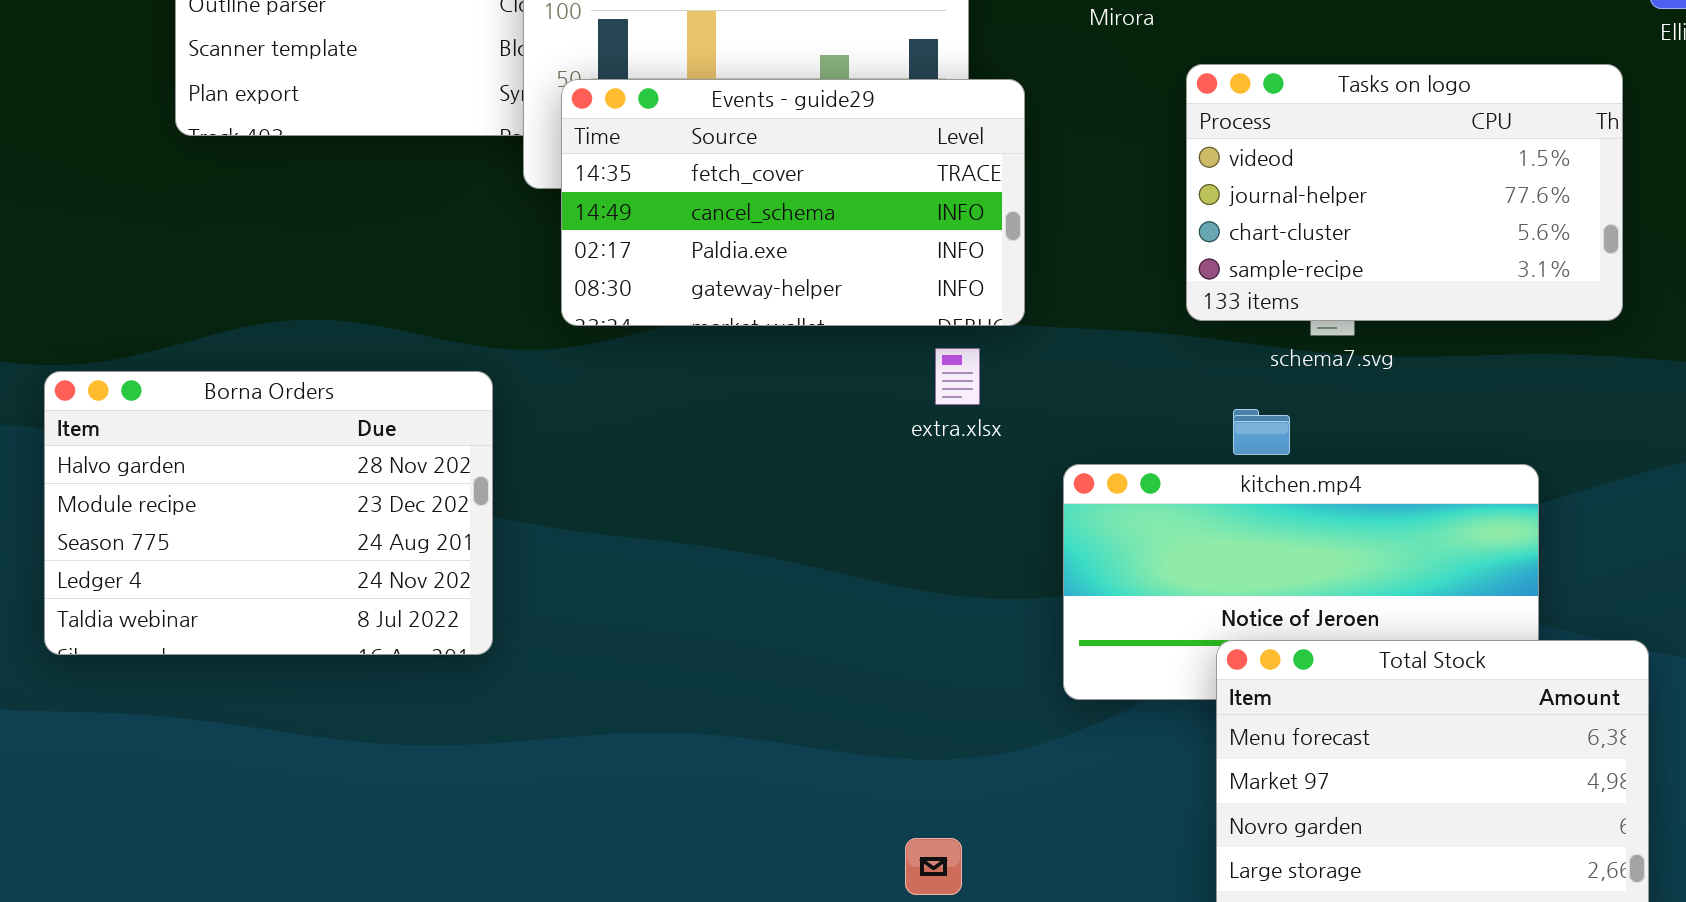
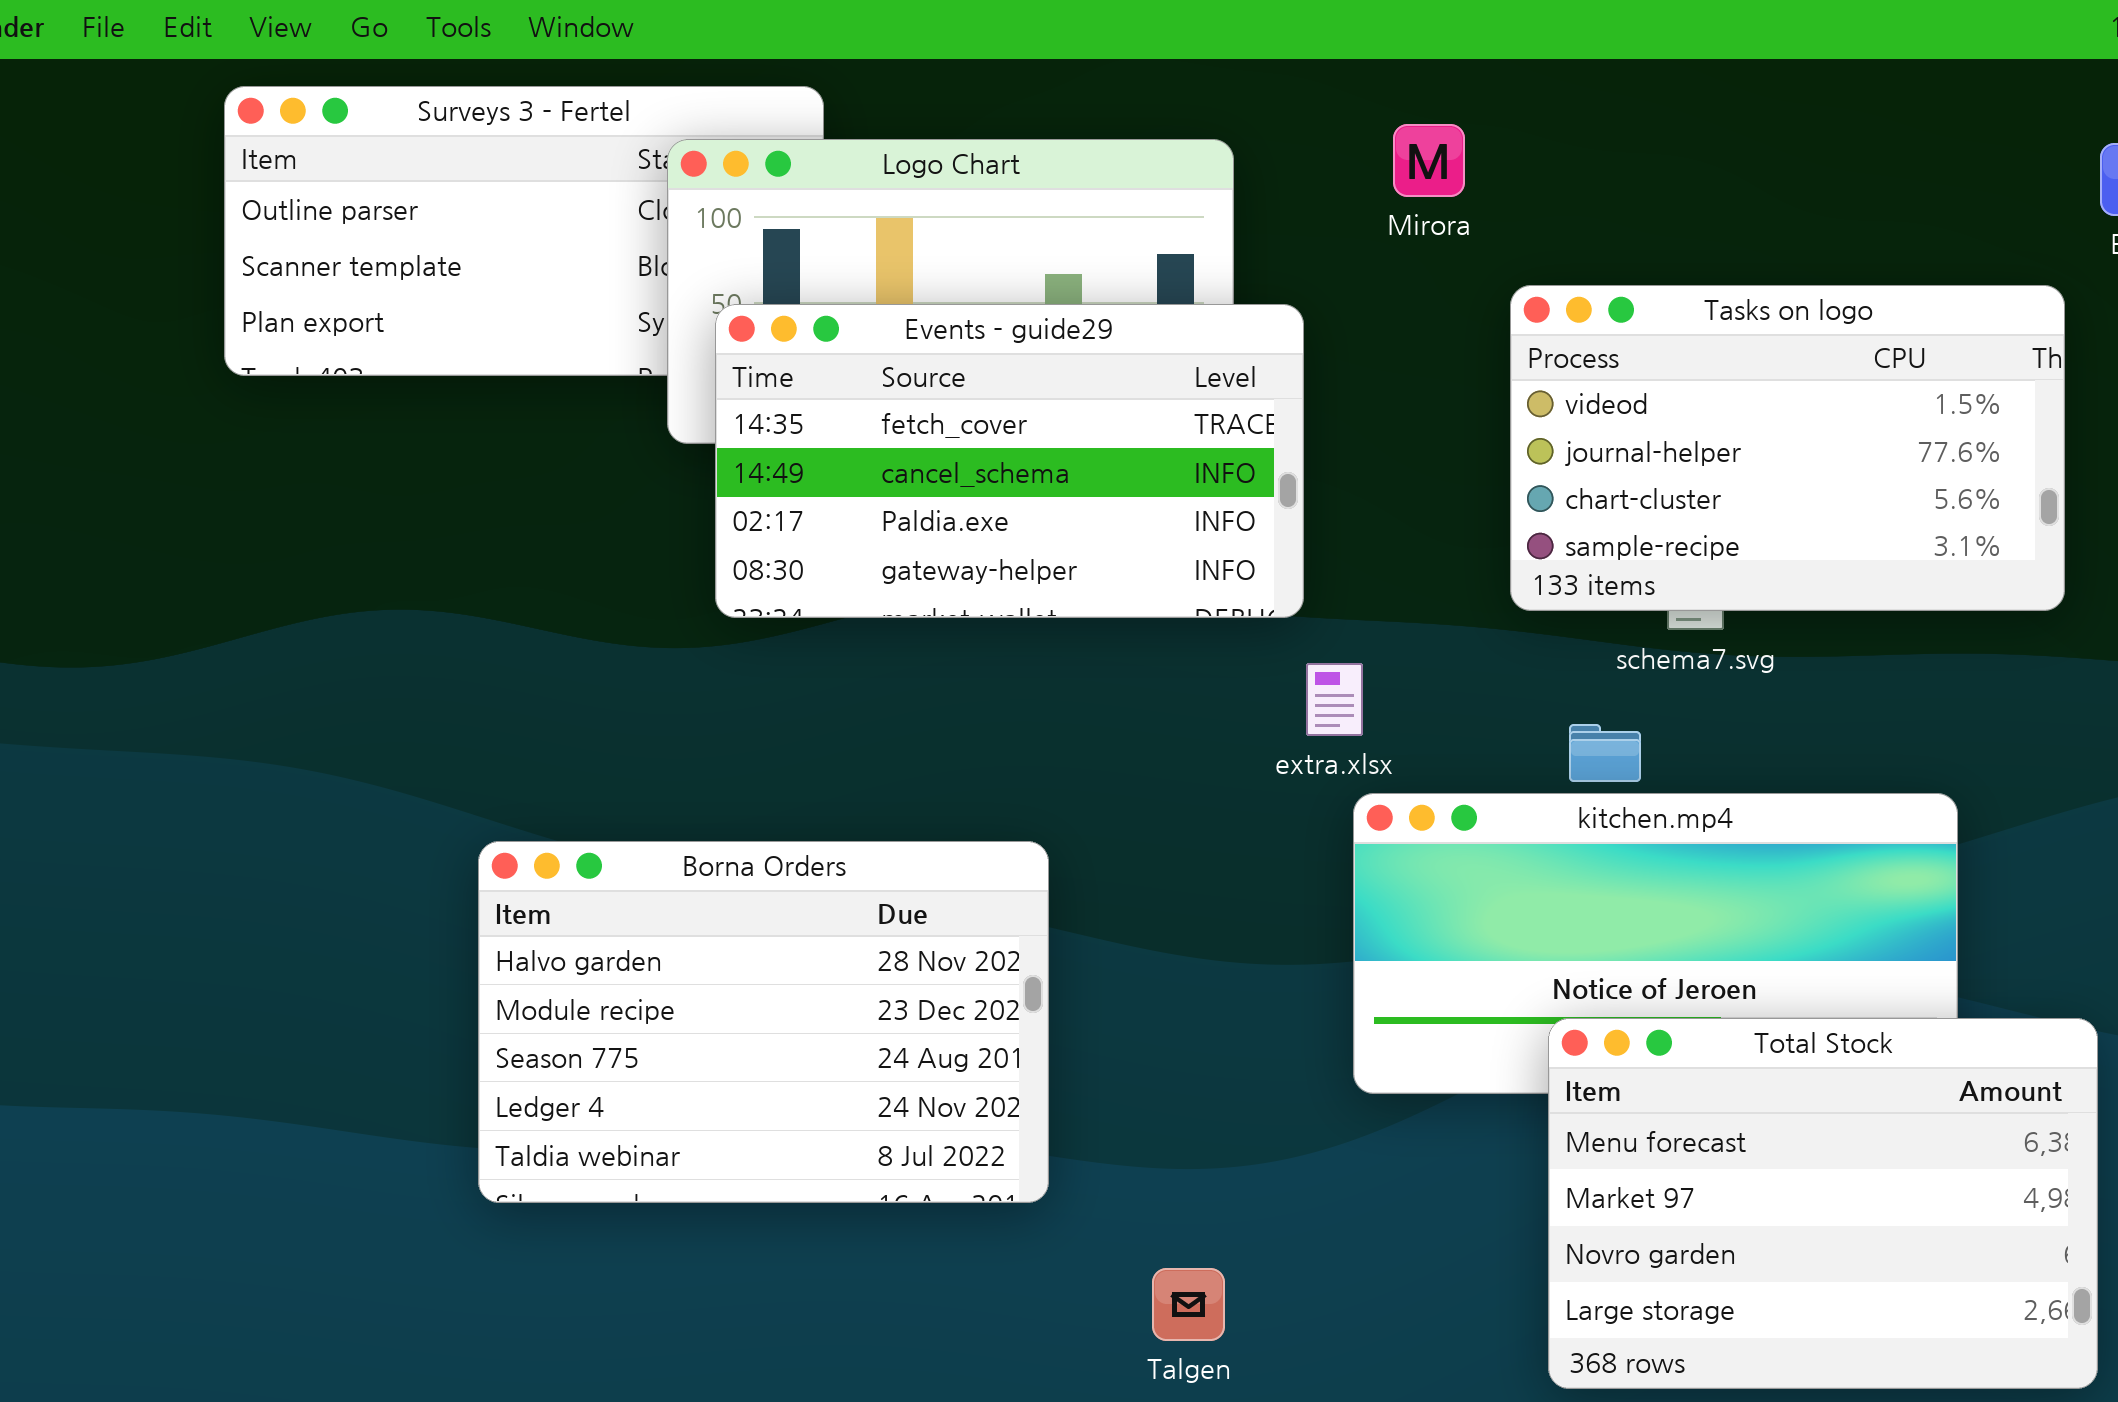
extra.xlsx: [935,348,980,405] -> [1306,663,1363,736], moved
Borna Orders: [44,371,493,655] -> [478,841,1049,1203], moved

